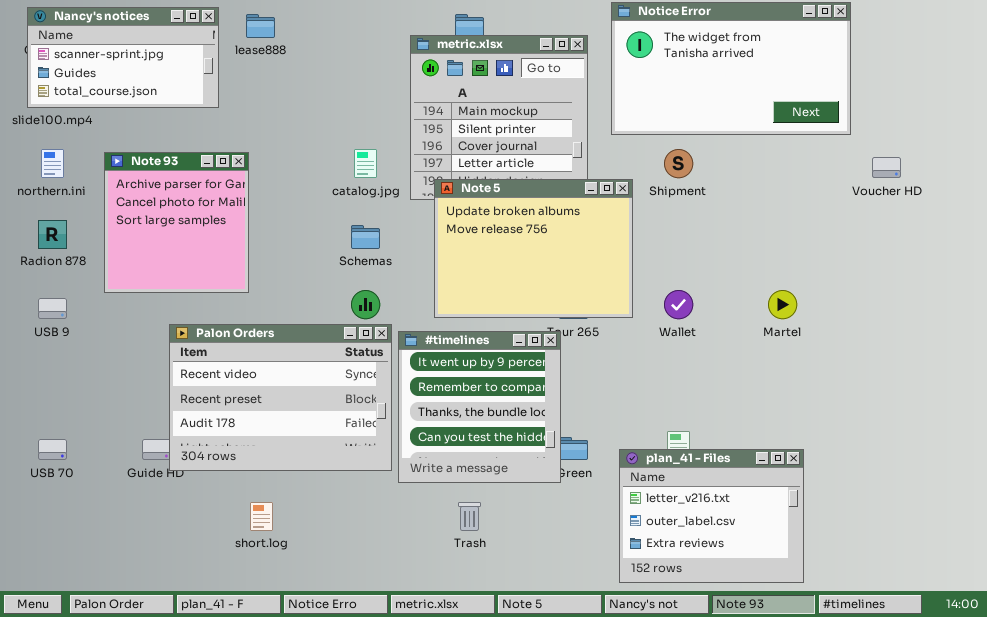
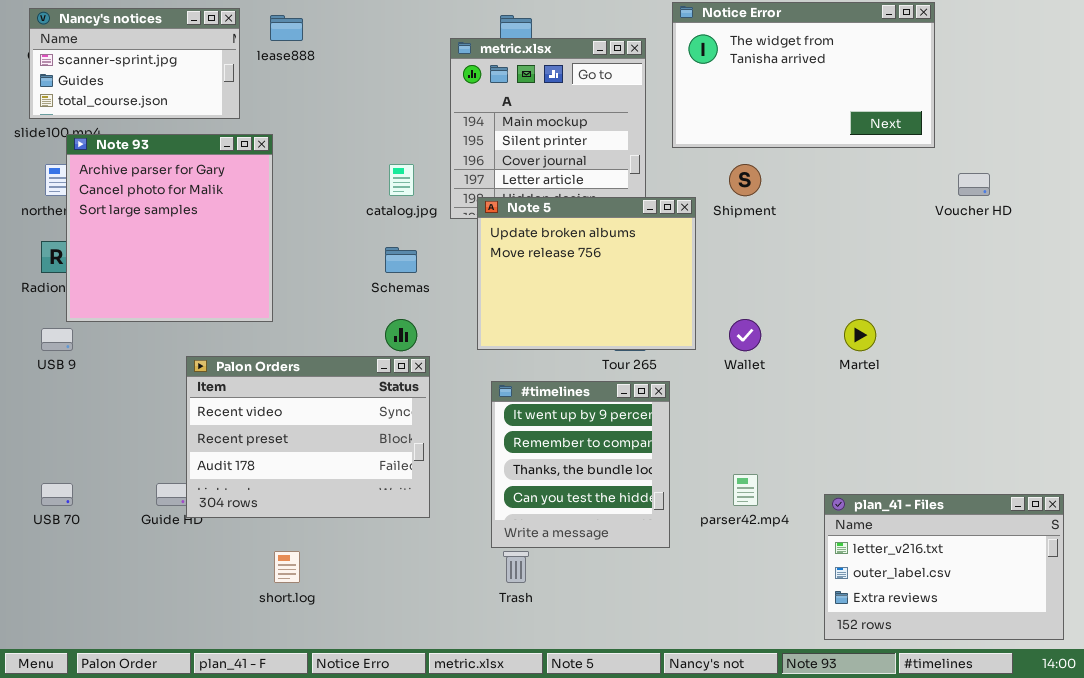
Note 93: [104,152,249,293] -> [66,134,273,322], resized
#timelines: [398,331,561,483] -> [491,381,670,548], moved
plan_41 - Files: [619,449,804,583] -> [824,494,1064,640], moved, resized

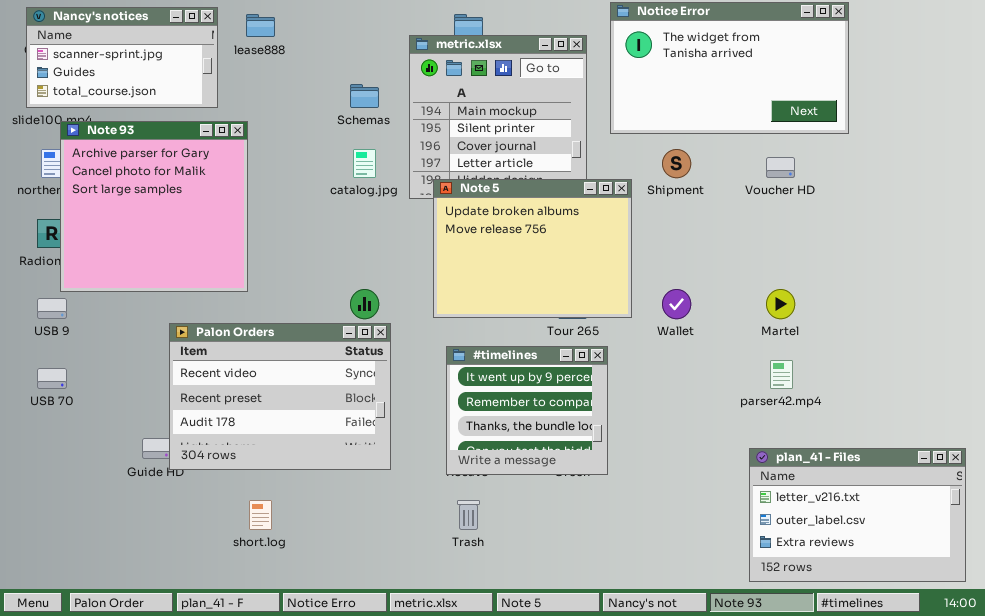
Voucher HD: [958,173,990,196] -> [766,157,795,178], moved
Schemas: [385,247,417,273] -> [350,84,379,108], moved
#timelines: [491,381,670,548] -> [446,346,608,475], resized
parser42.mp4: [733,474,758,506] -> [770,360,793,389], moved
USB 70: [41,483,73,506] -> [37,368,67,389], moved

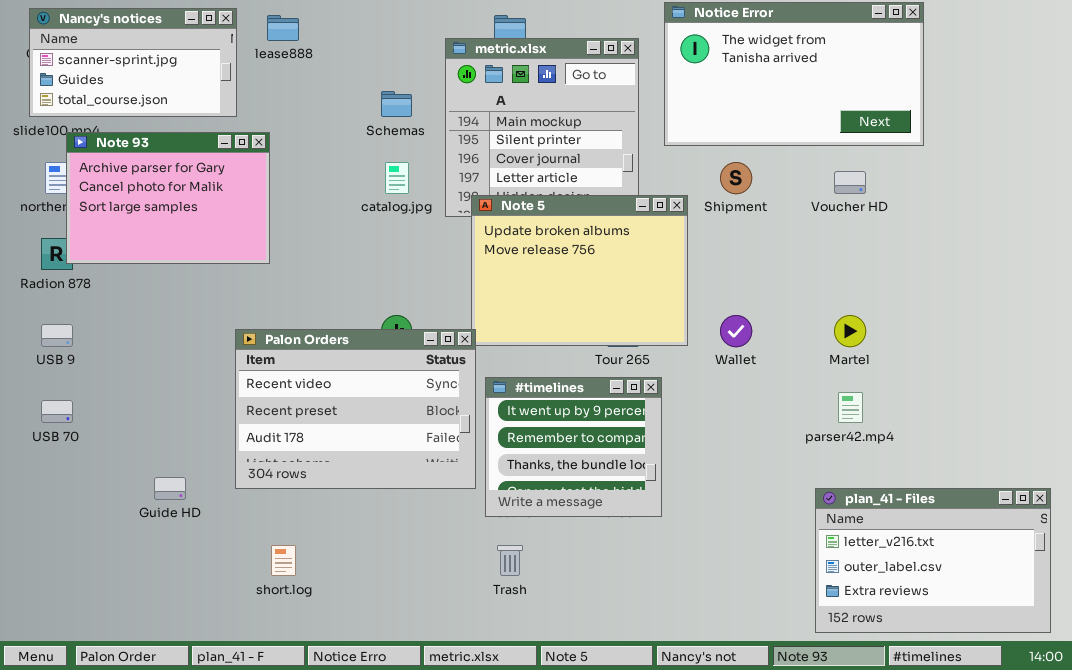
Note 93: [60,121,248,292] -> [66,132,270,264], resized
Palon Orders: [169,323,391,470] -> [235,329,476,489], moved

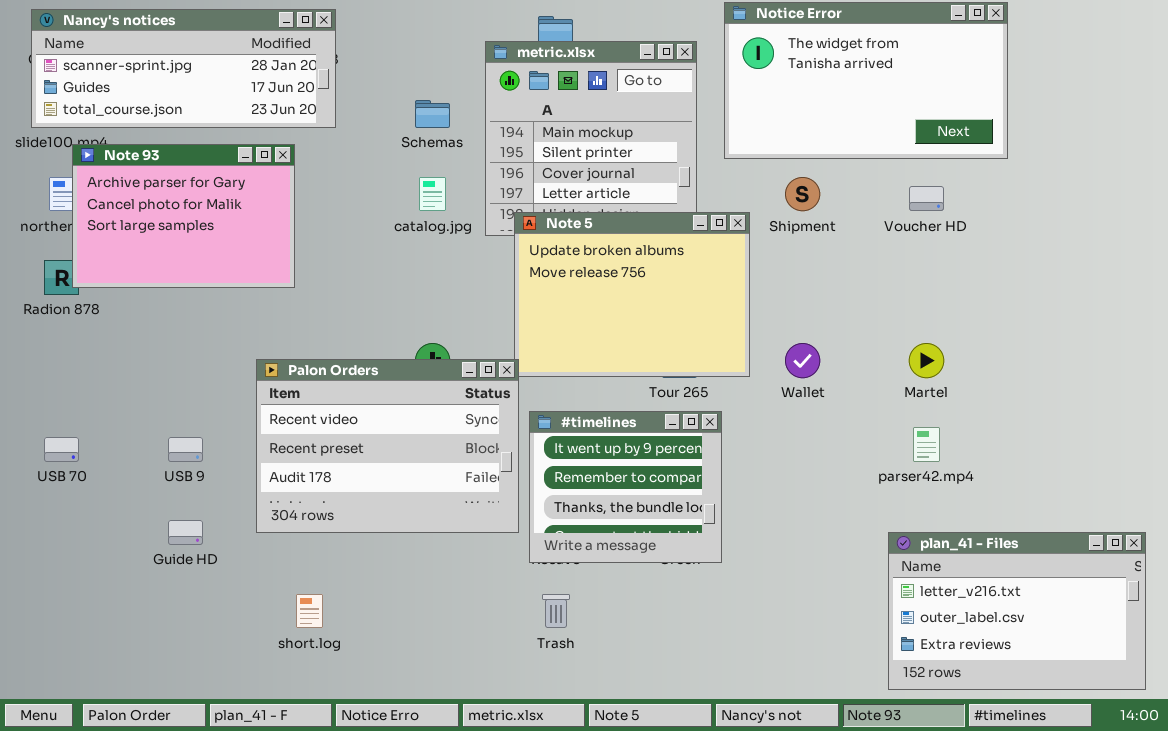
Nancy's notices: [29,8,237,117] -> [31,9,336,128], resized
USB 9: [41,324,73,347] -> [168,437,203,462], moved

